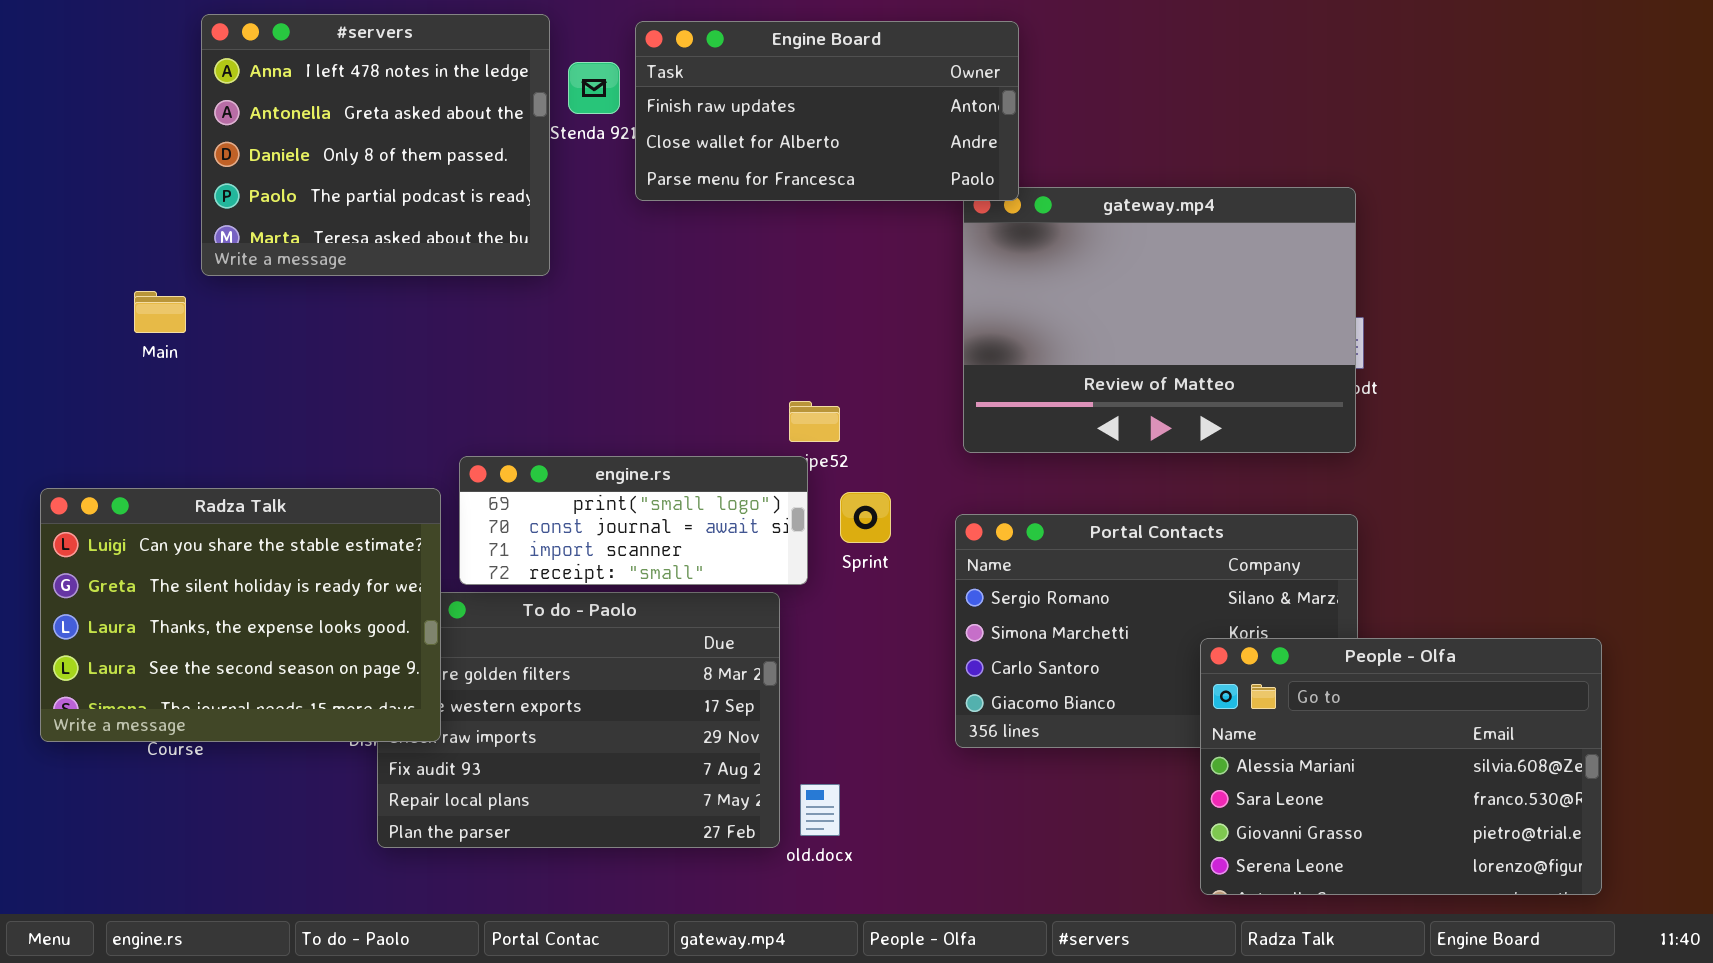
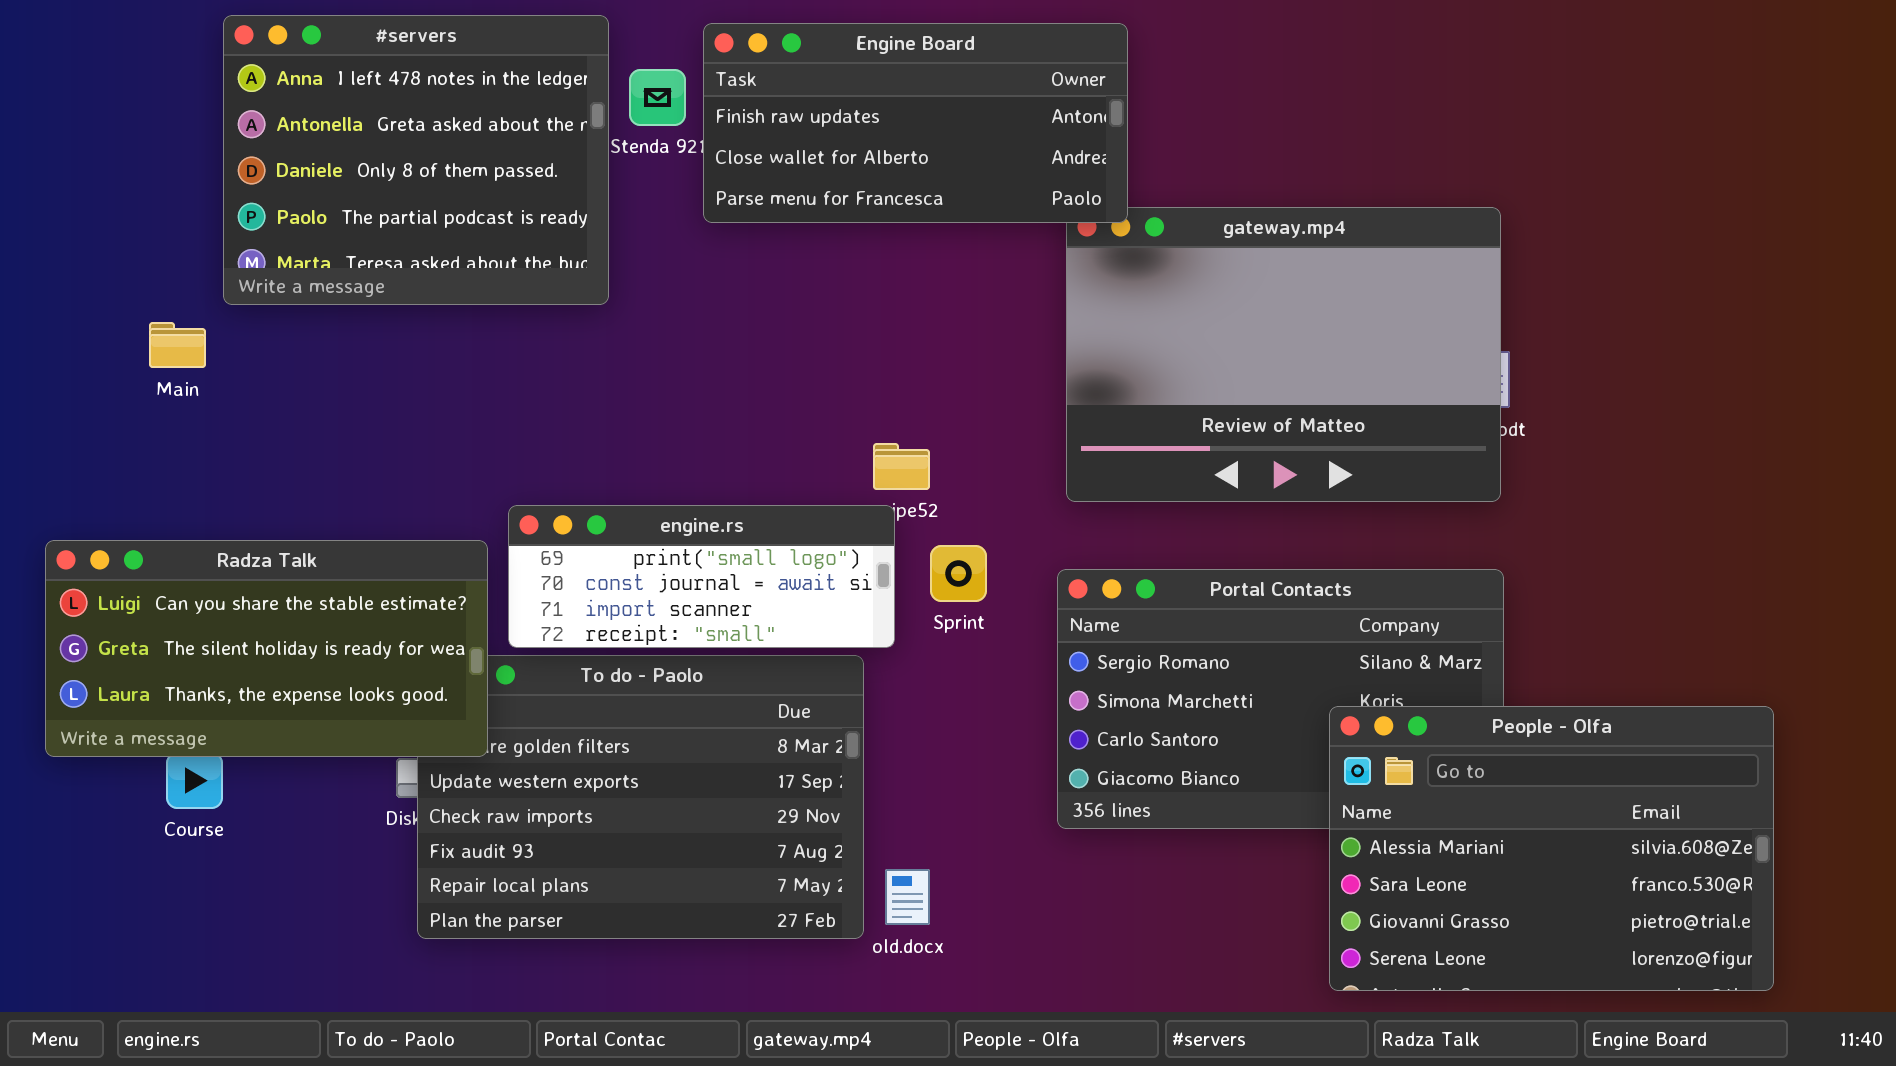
Radza Talk: [40,488,441,742] -> [45,540,488,757], resized

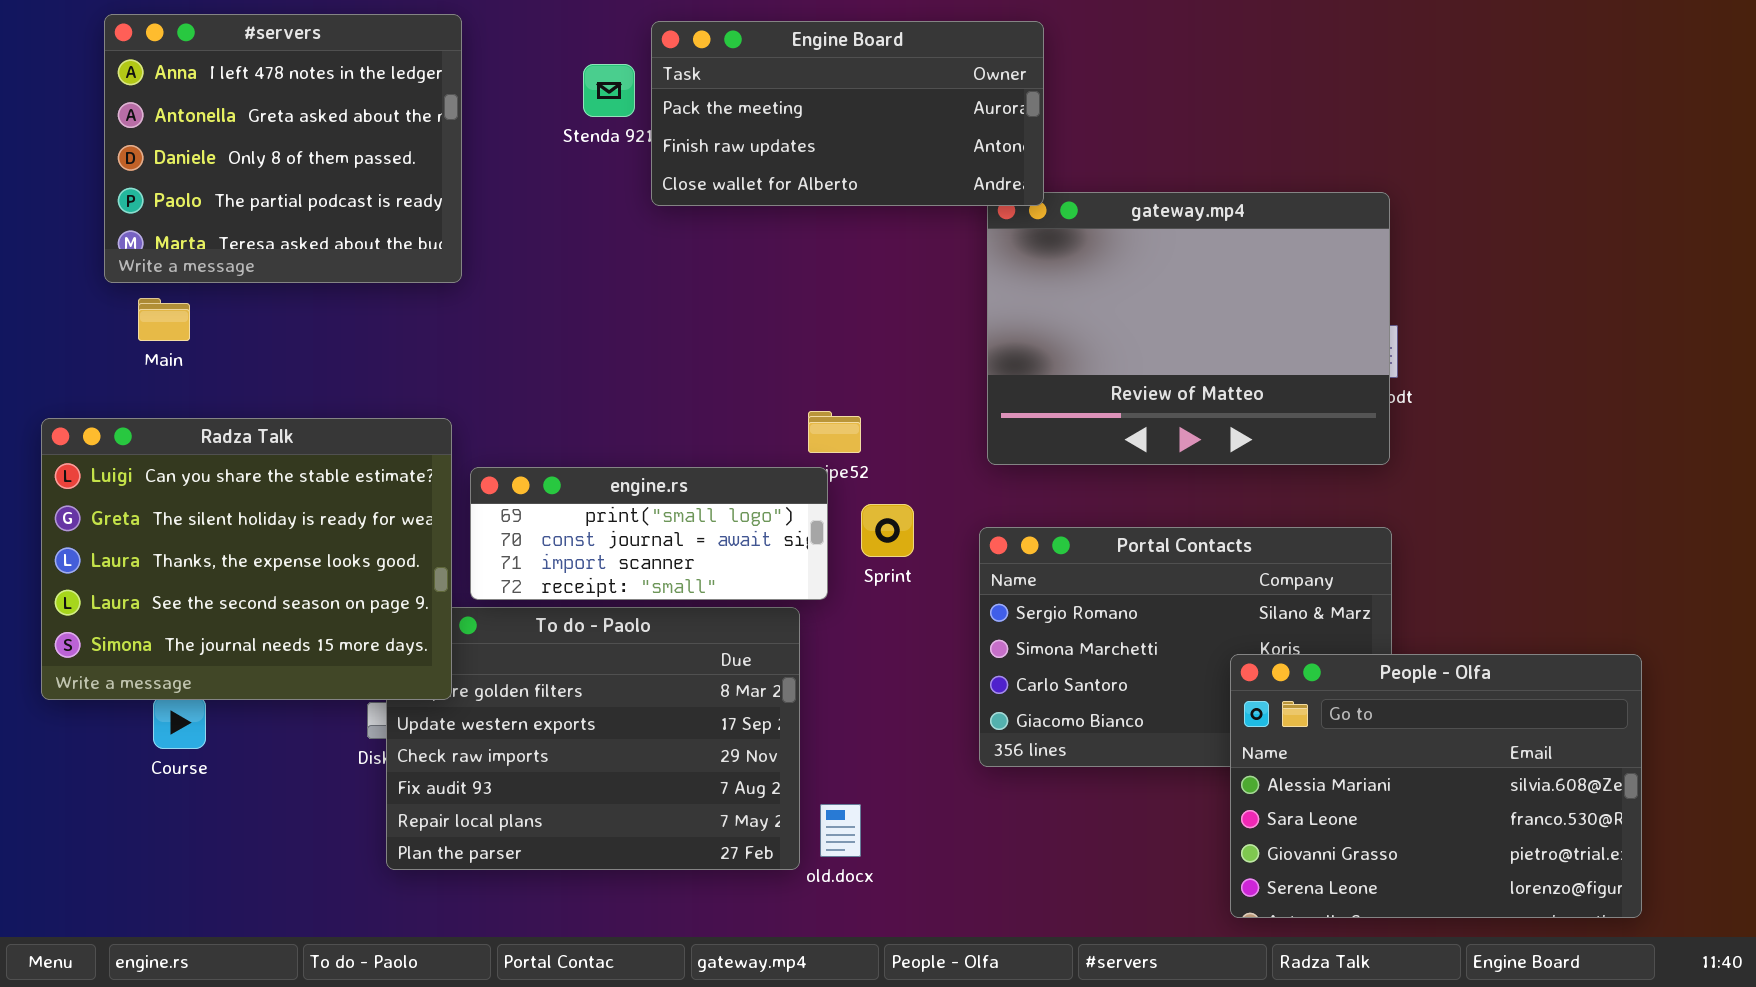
#servers: [223,15,609,305] -> [104,14,462,283], moved
Engine Board: [703,23,1128,223] -> [651,21,1044,206], scrolled up 1 row
Radza Talk: [45,540,488,757] -> [41,418,452,700], resized

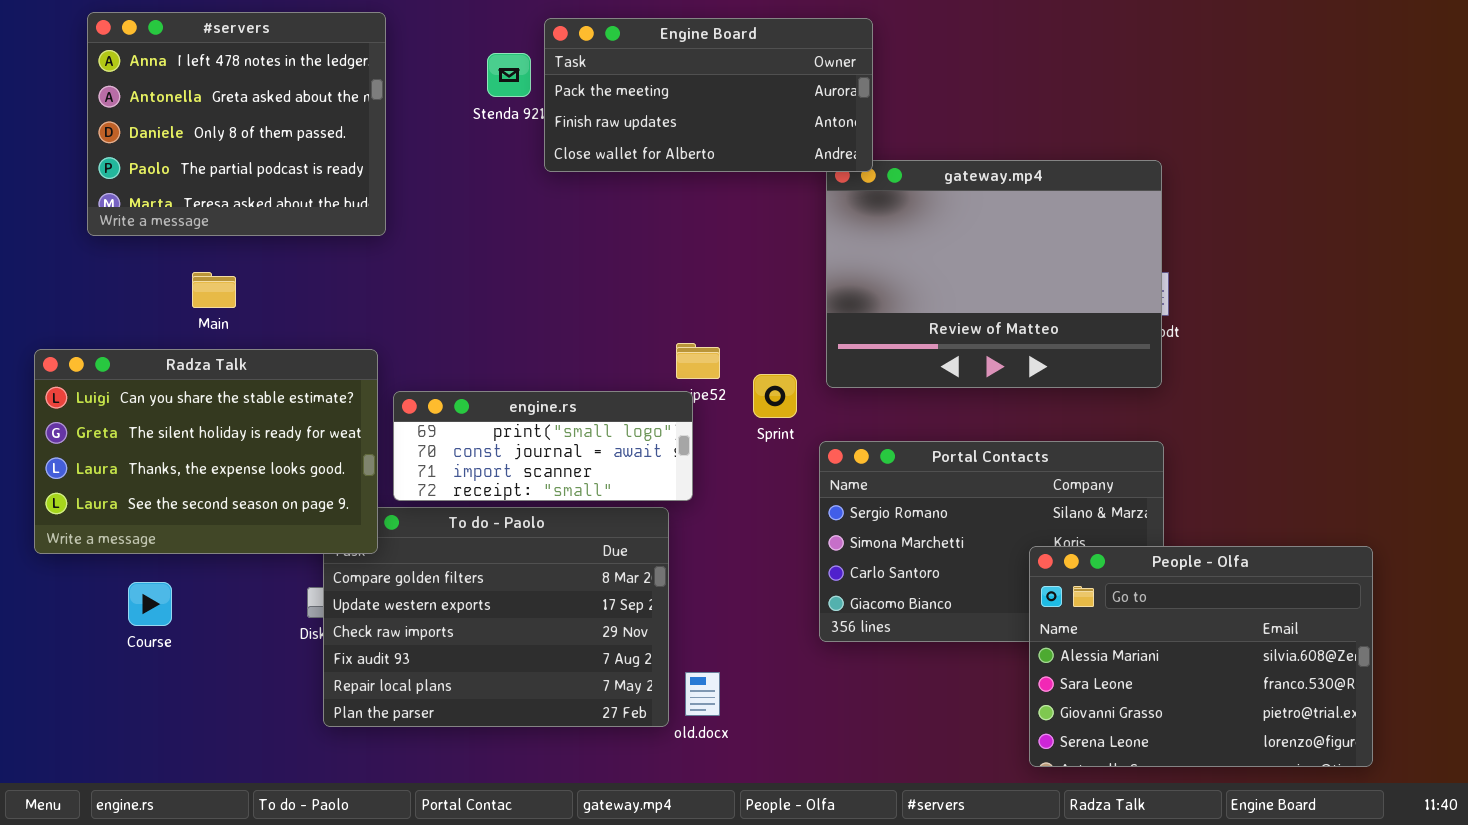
Main: [138,298,190,341] -> [192,272,236,308], moved
Radza Talk: [41,418,452,700] -> [34,349,378,554], resized
Sprint: [861,504,914,557] -> [753,374,797,418], moved

